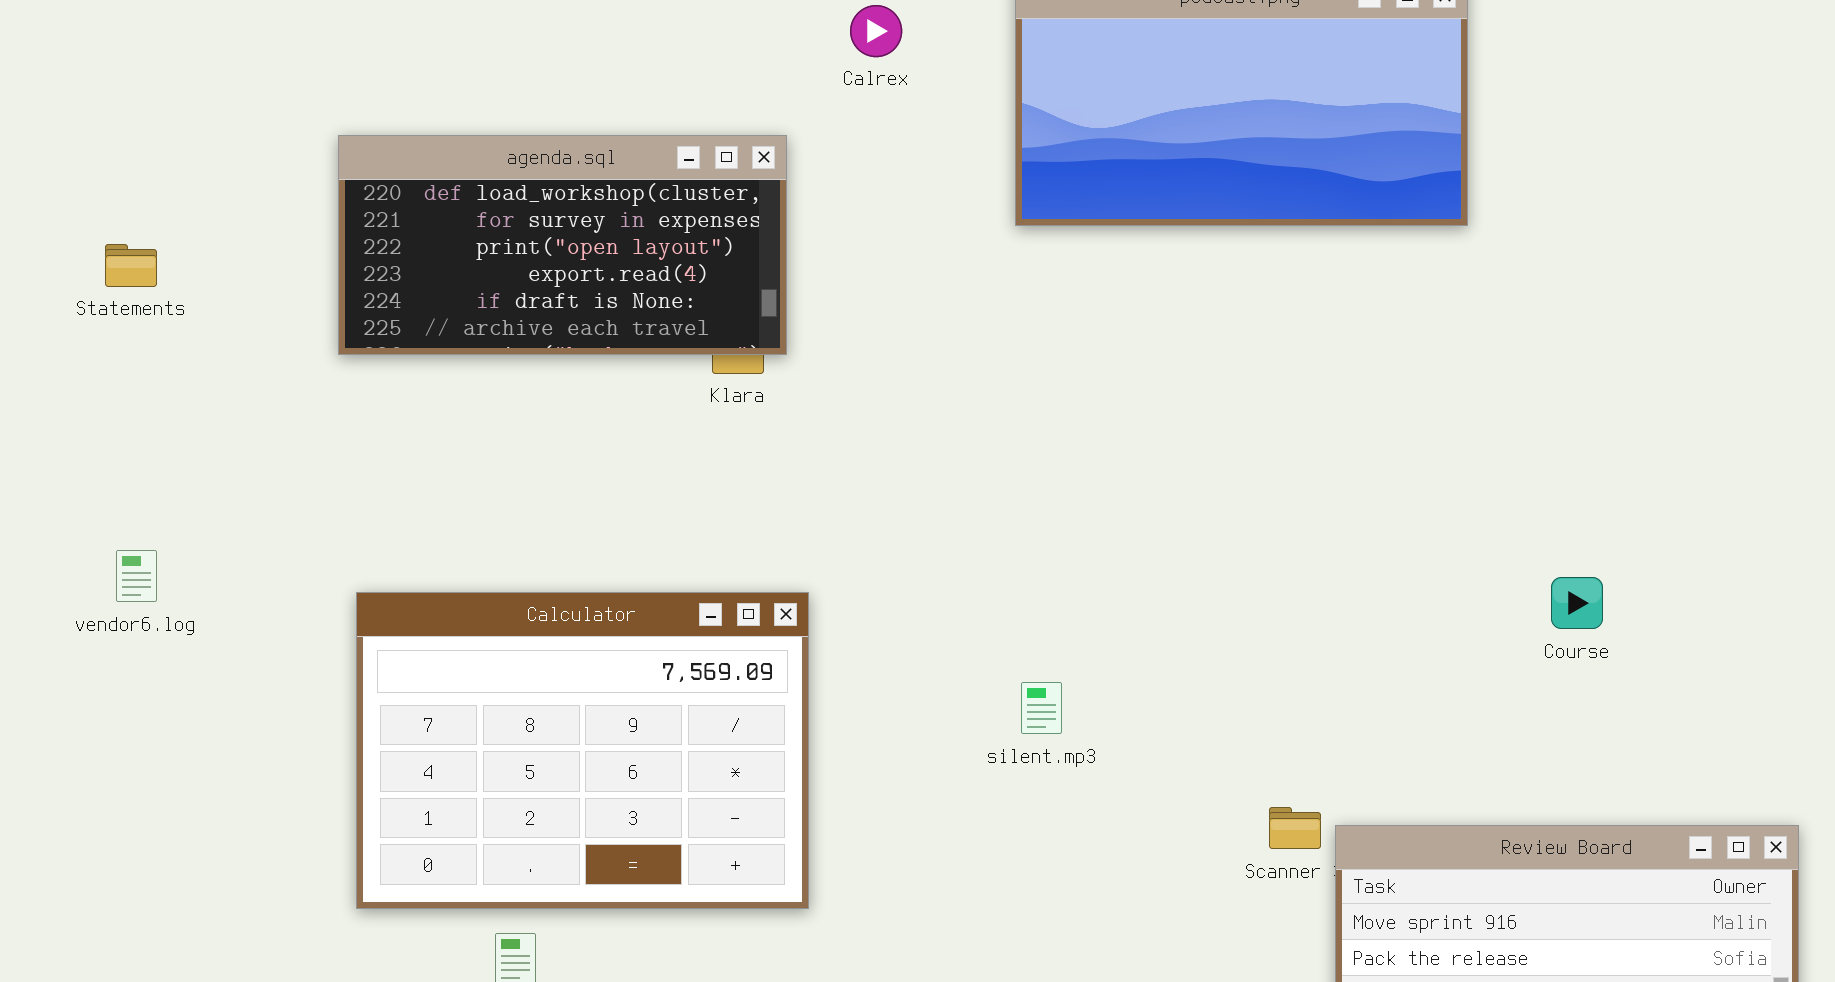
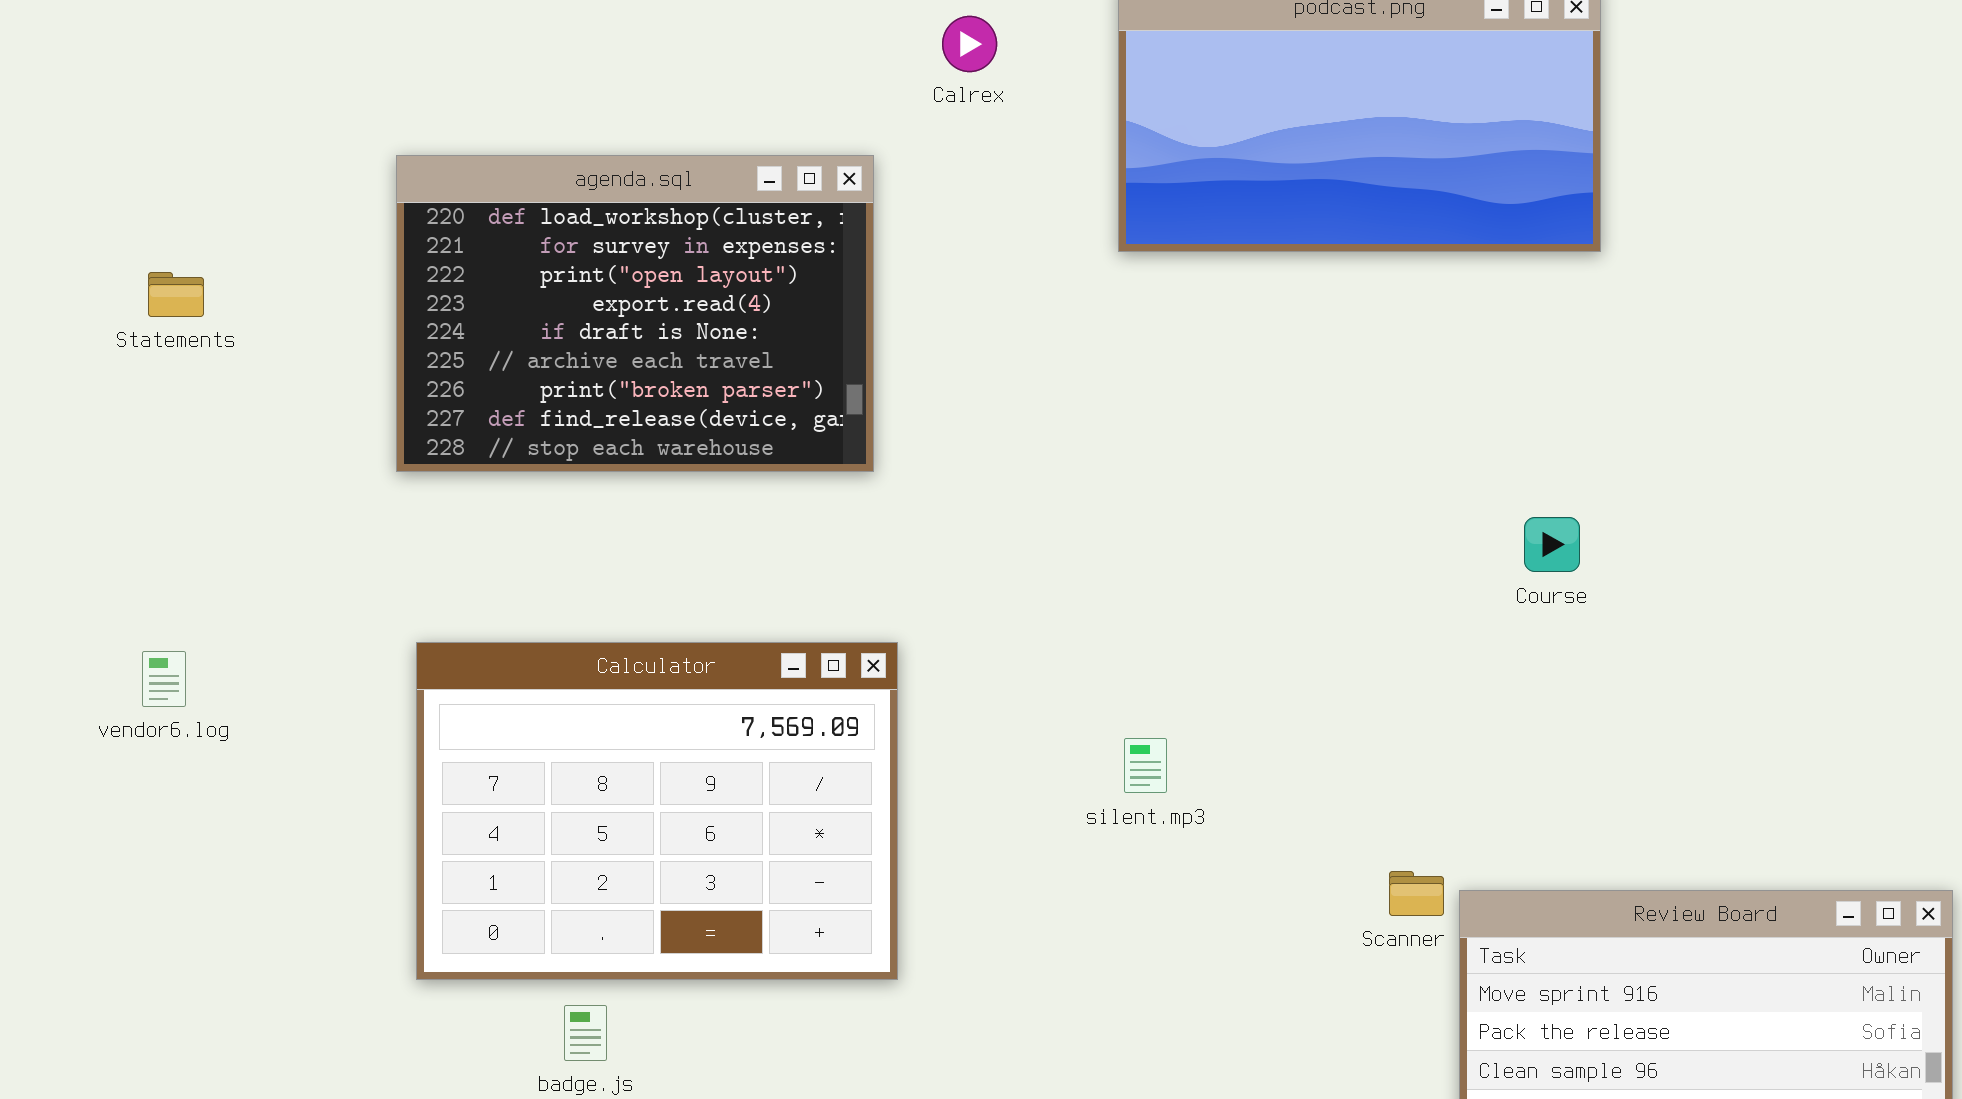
agenda.sql: [338,135,787,355] -> [396,155,874,472], resized
vendor6.log: [116,550,157,602] -> [142,651,186,707], moved
Course: [1551,577,1603,629] -> [1524,517,1580,572], moved

